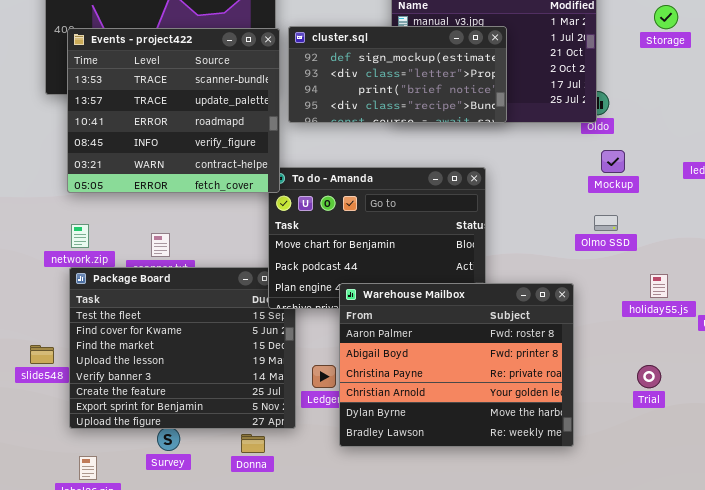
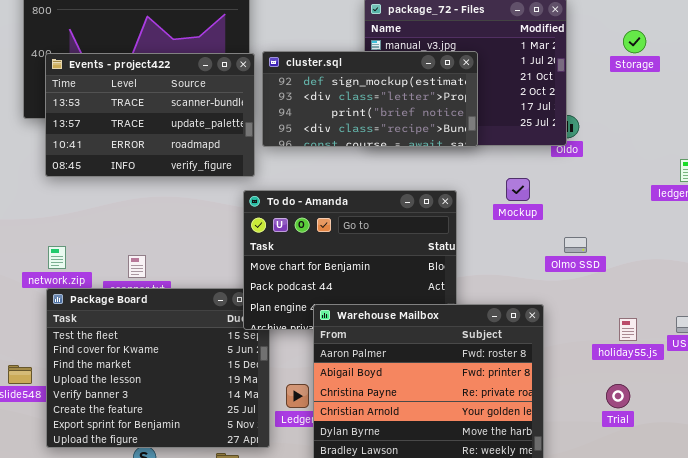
Events - project422: [67,28,280,193] -> [45,53,255,177], resized
Mockup: [601,150,625,173] -> [506,178,530,201], moved
holiday55.js: [650,274,668,298] -> [619,318,637,341], moved

